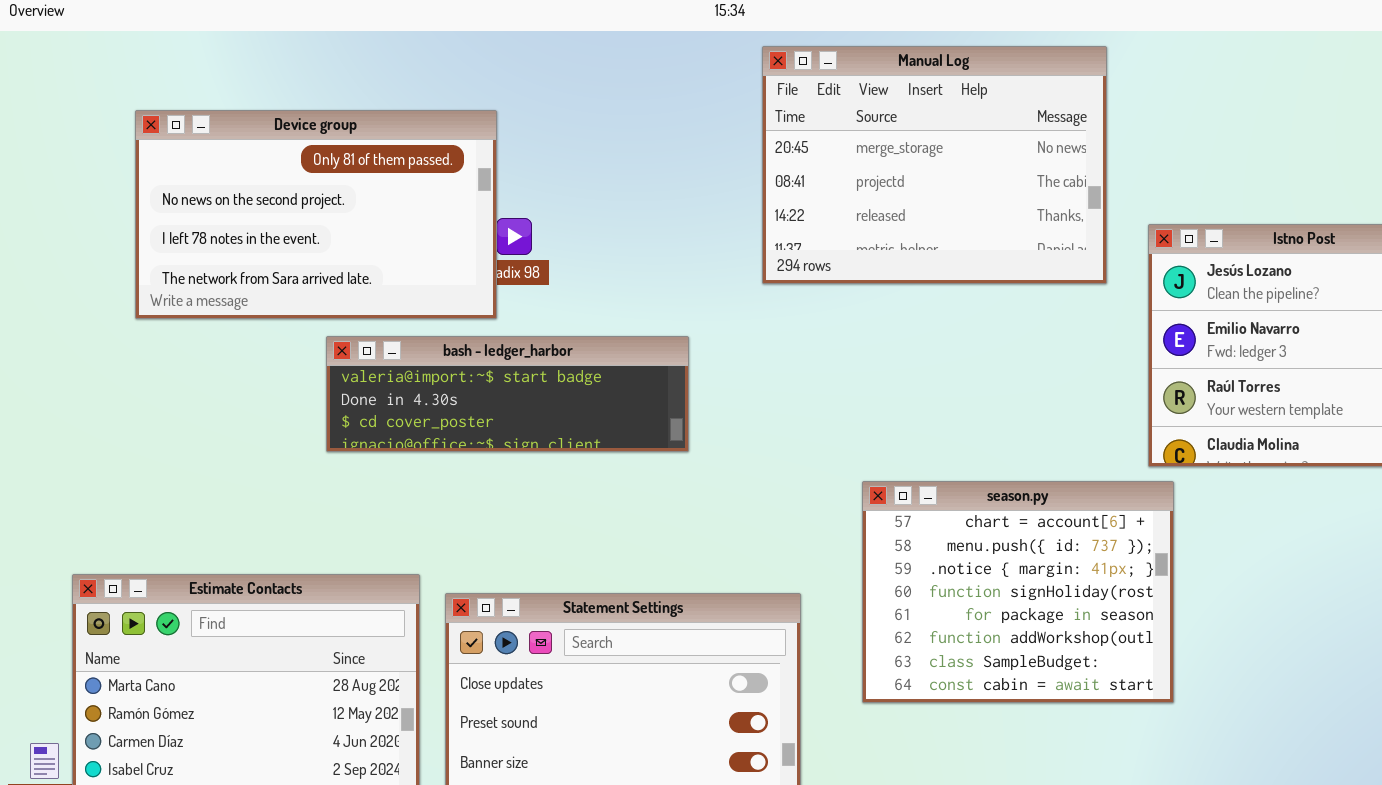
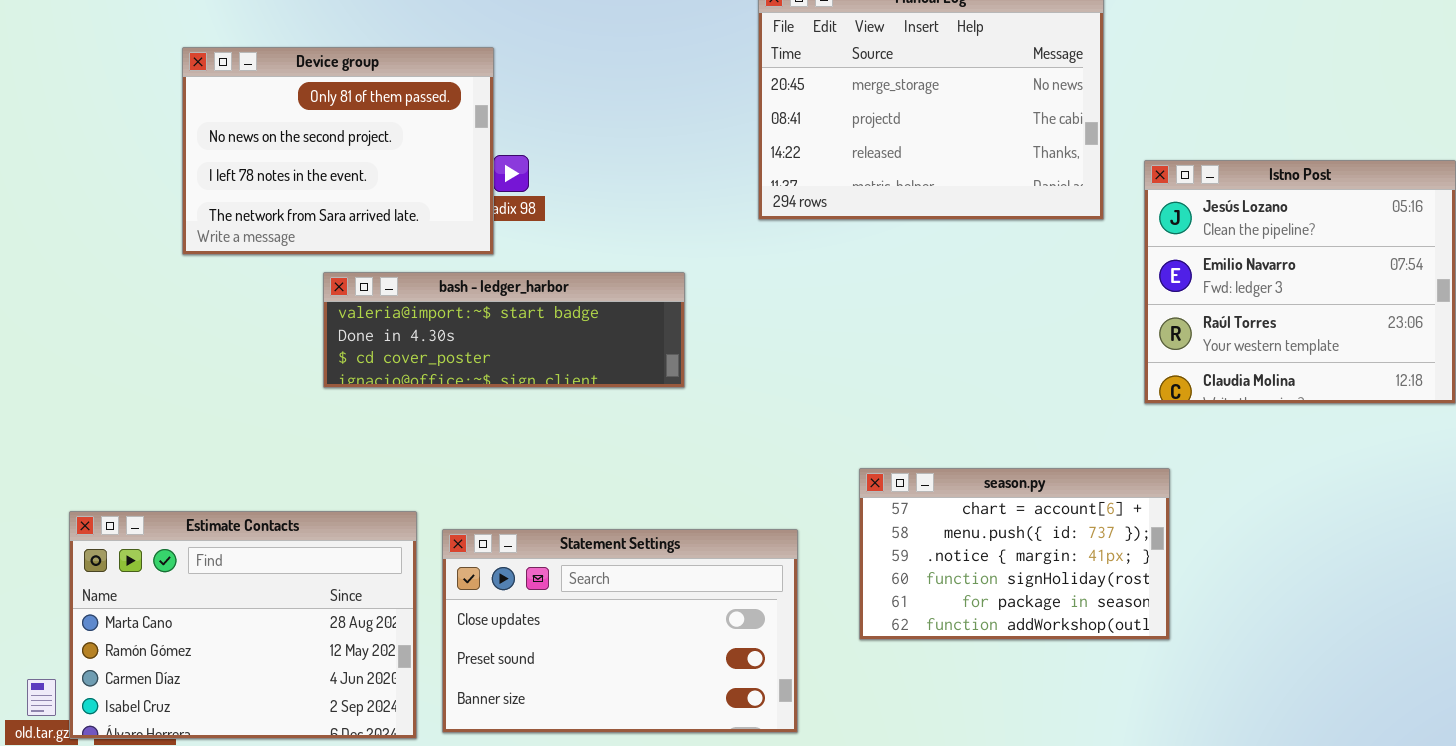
Device group: [135,110,497,319] -> [182,47,494,255], resized
season.py: [862,481,1174,703] -> [859,468,1170,640], resized

